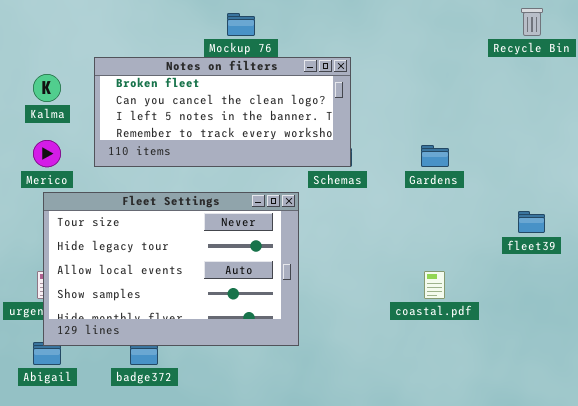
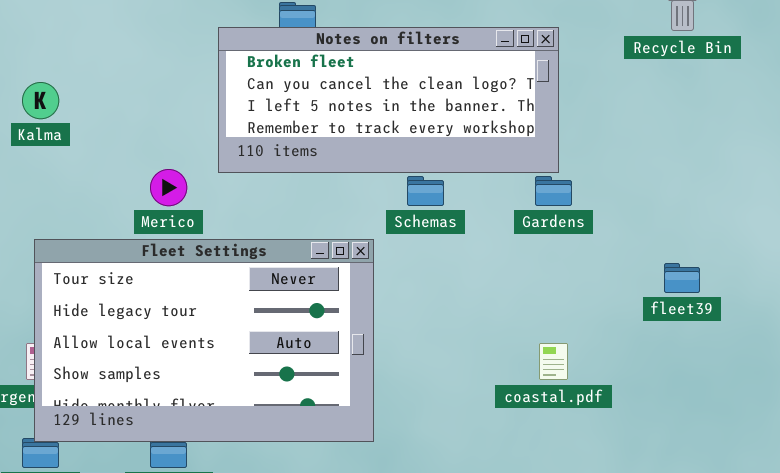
Notes on filters: [94,57,351,167] -> [218,27,559,173], moved
Merico: [33,140,61,167] -> [150,169,187,206], moved

